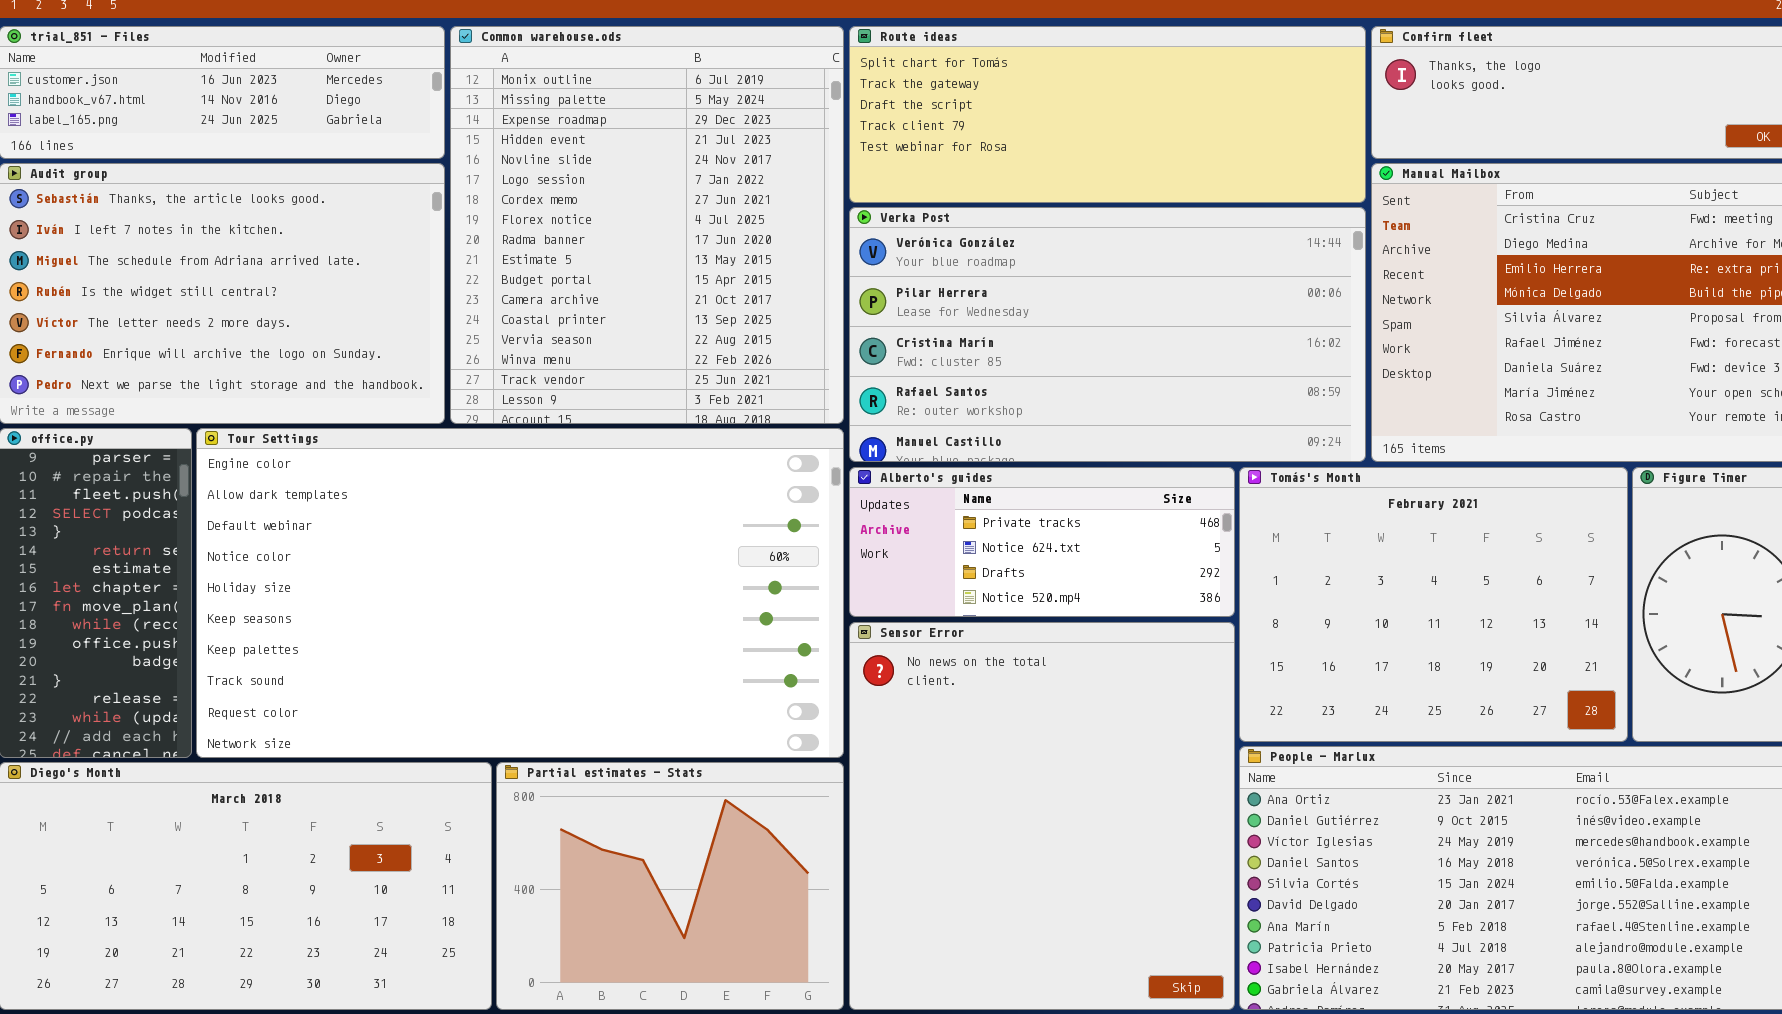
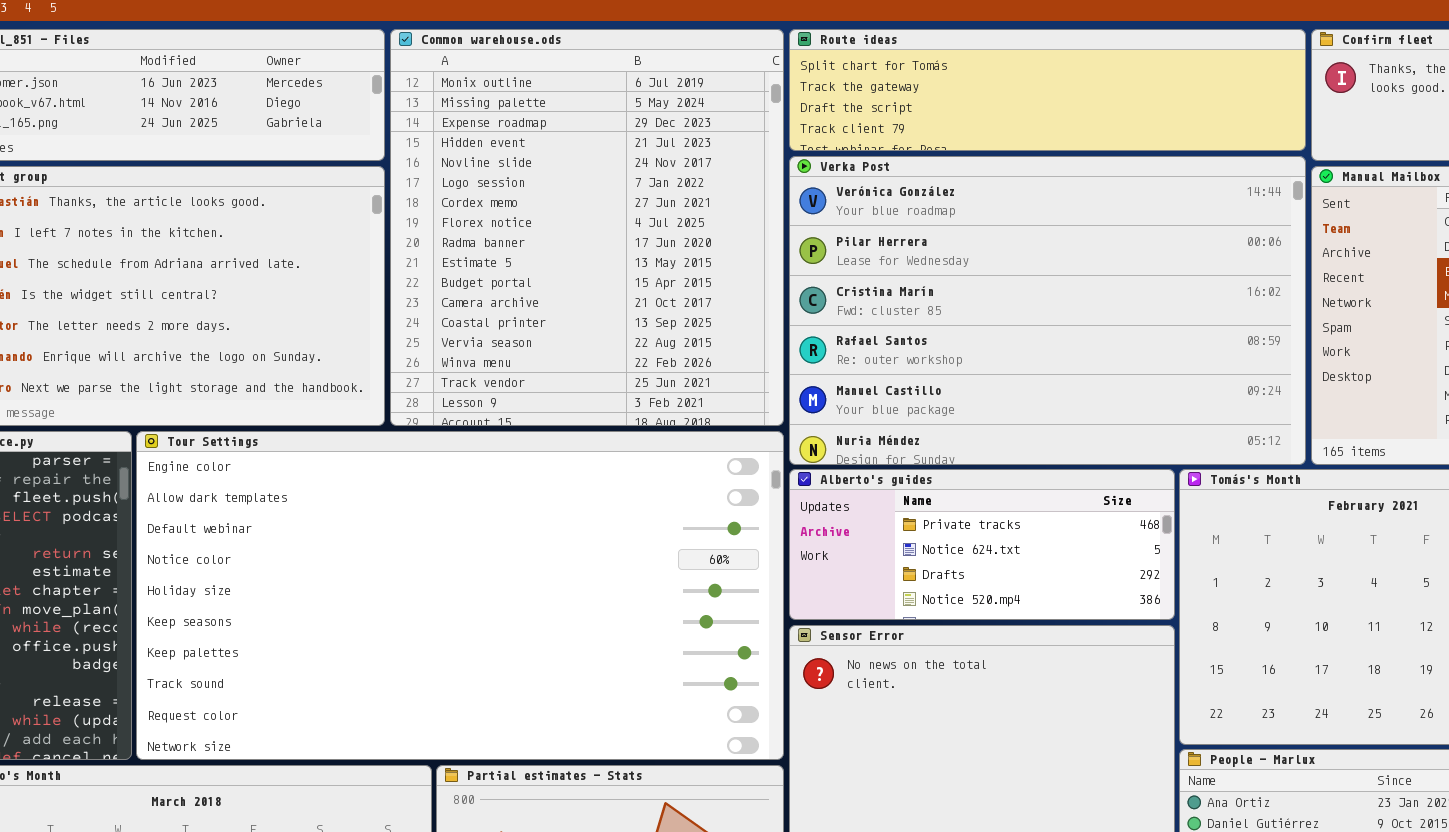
Route ideas: [849,26,1366,203] -> [789,29,1306,151], resized
Verka Post: [849,207,1366,462] -> [789,156,1306,465], resized

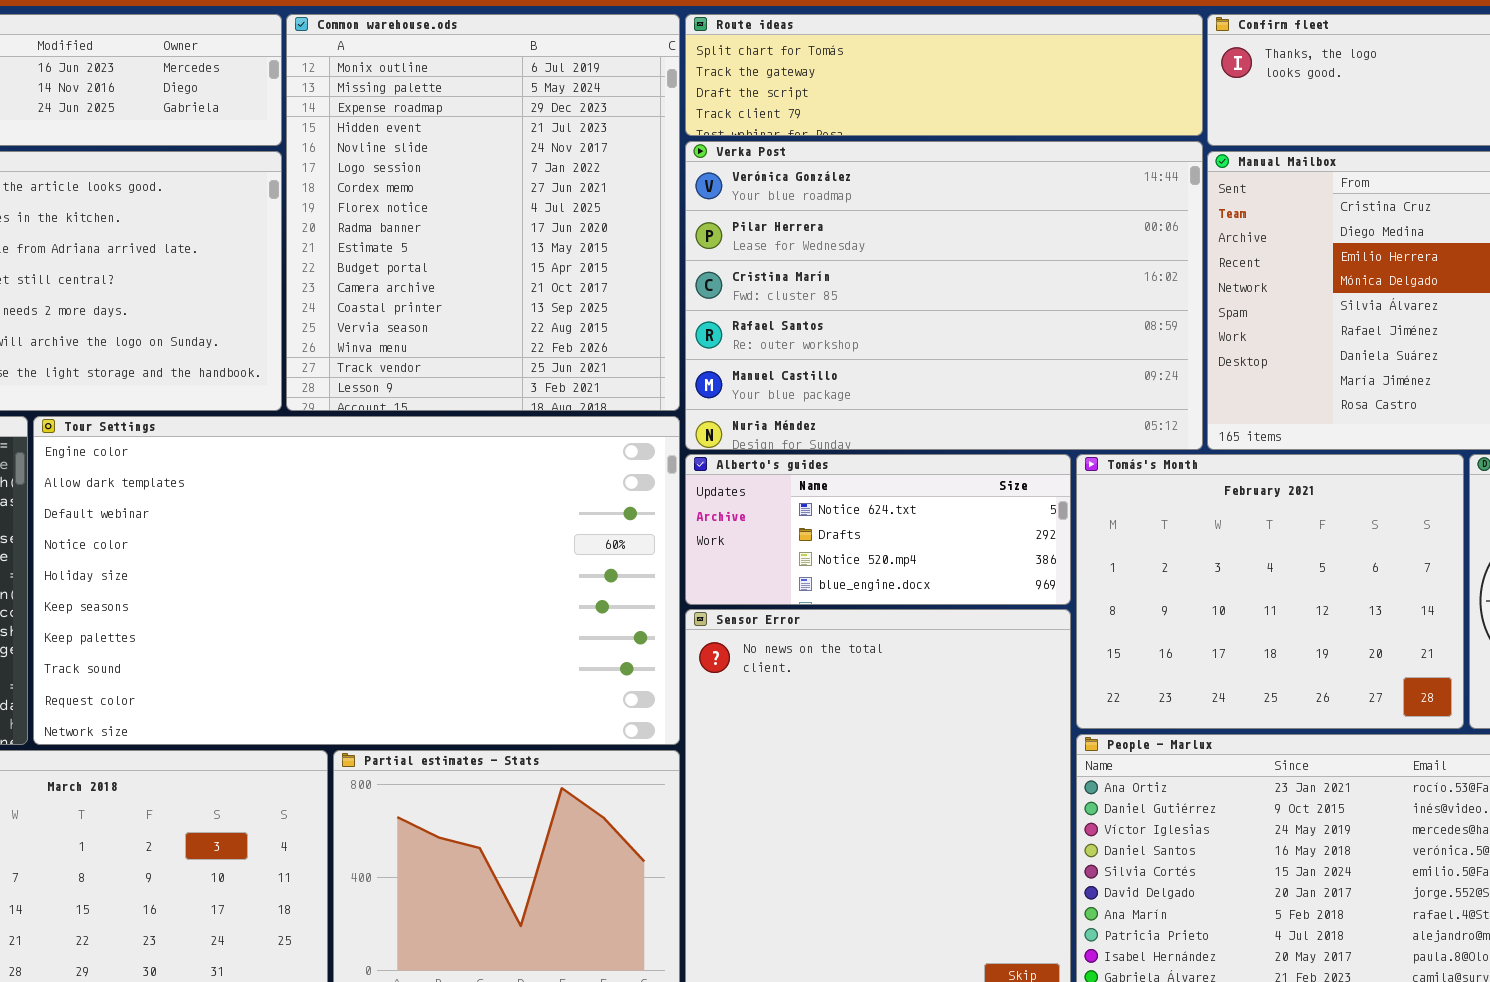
Alberto's guides: [789,469,1175,620] -> [685,454,1071,605], scrolled down 1 row

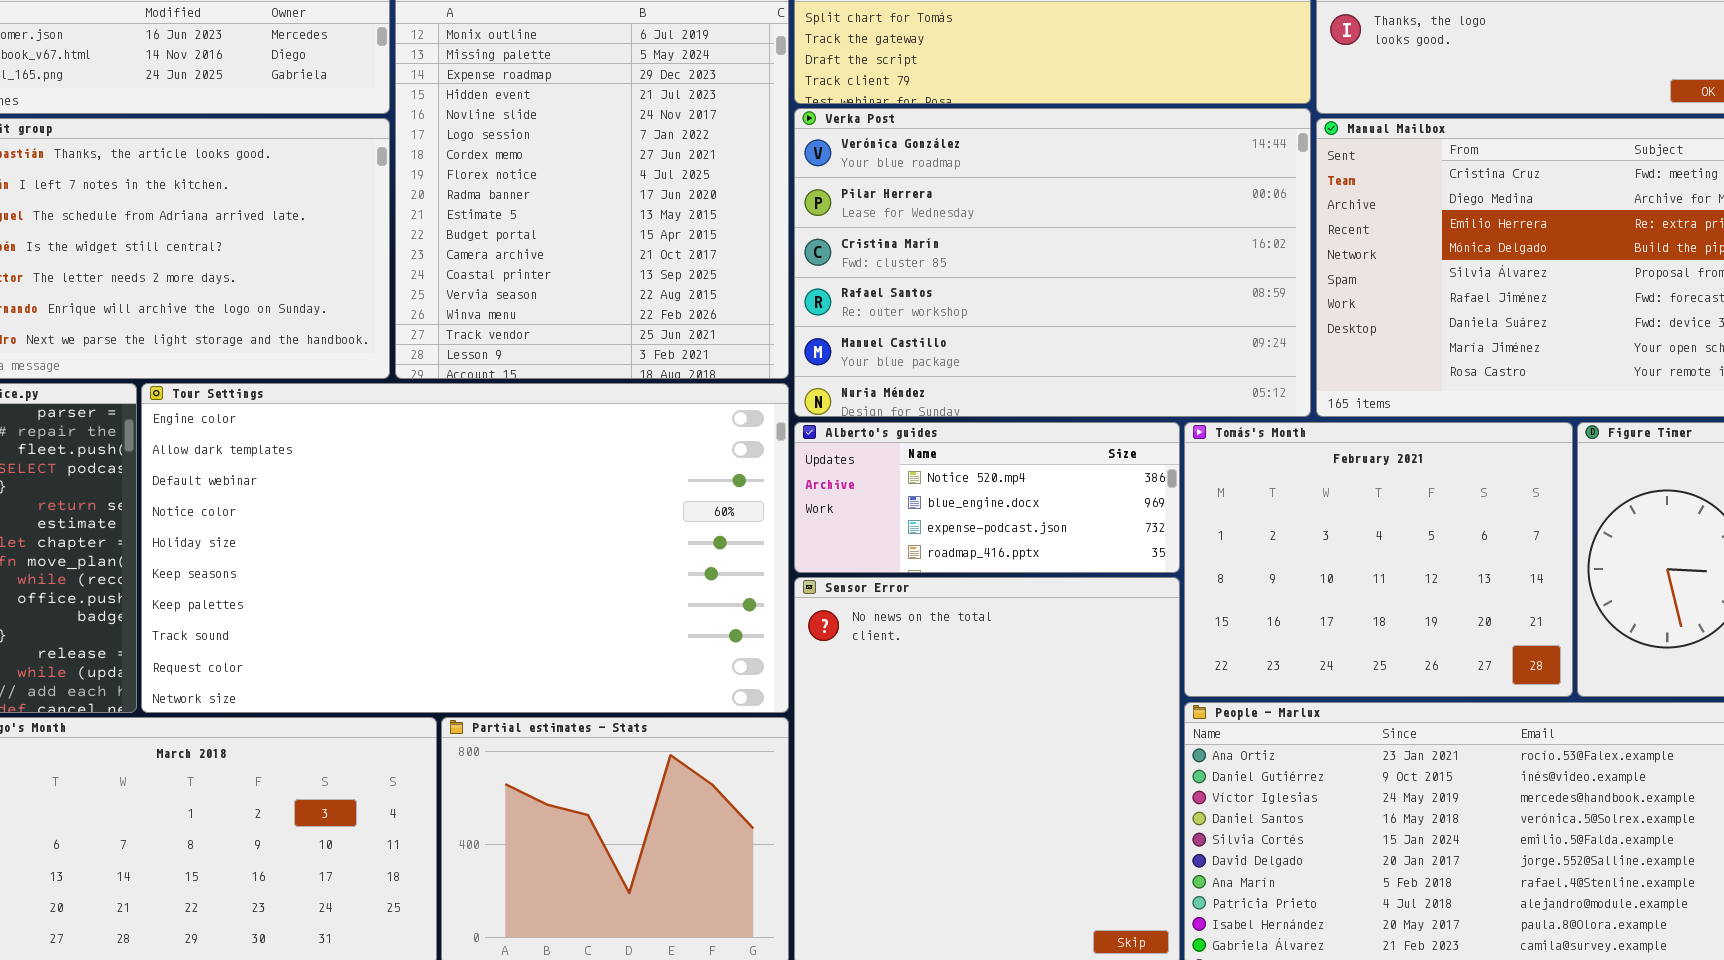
Alberto's guides: [685,454,1071,605] -> [794,422,1180,573], scrolled down 2 rows

